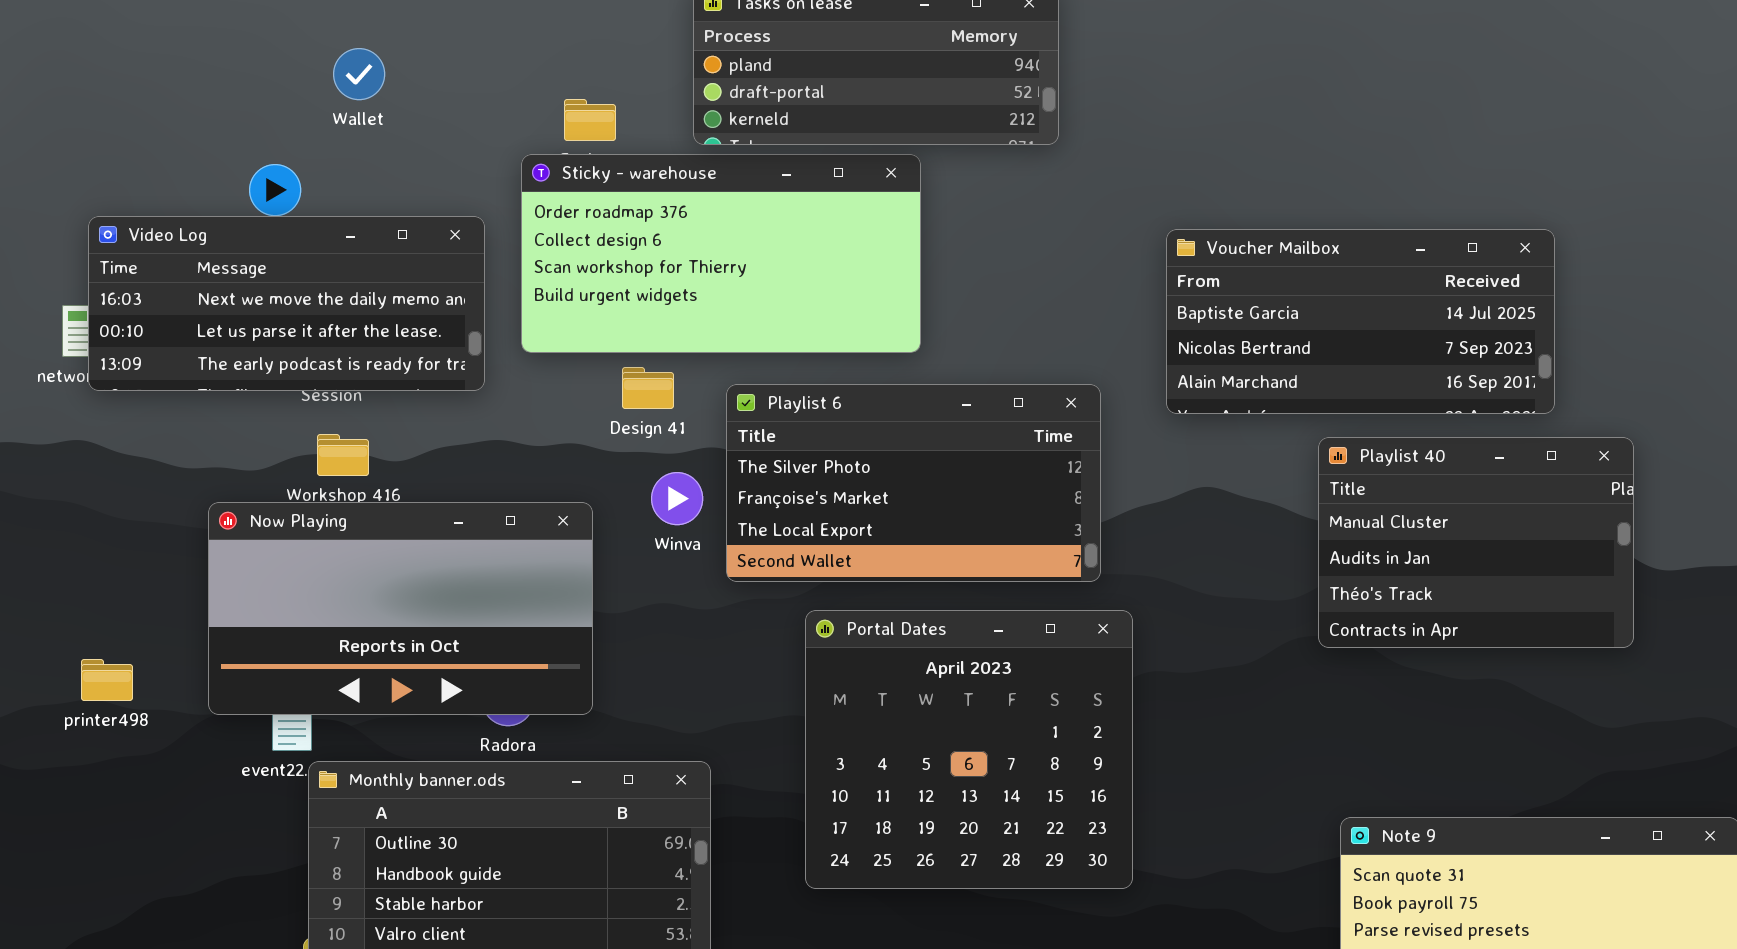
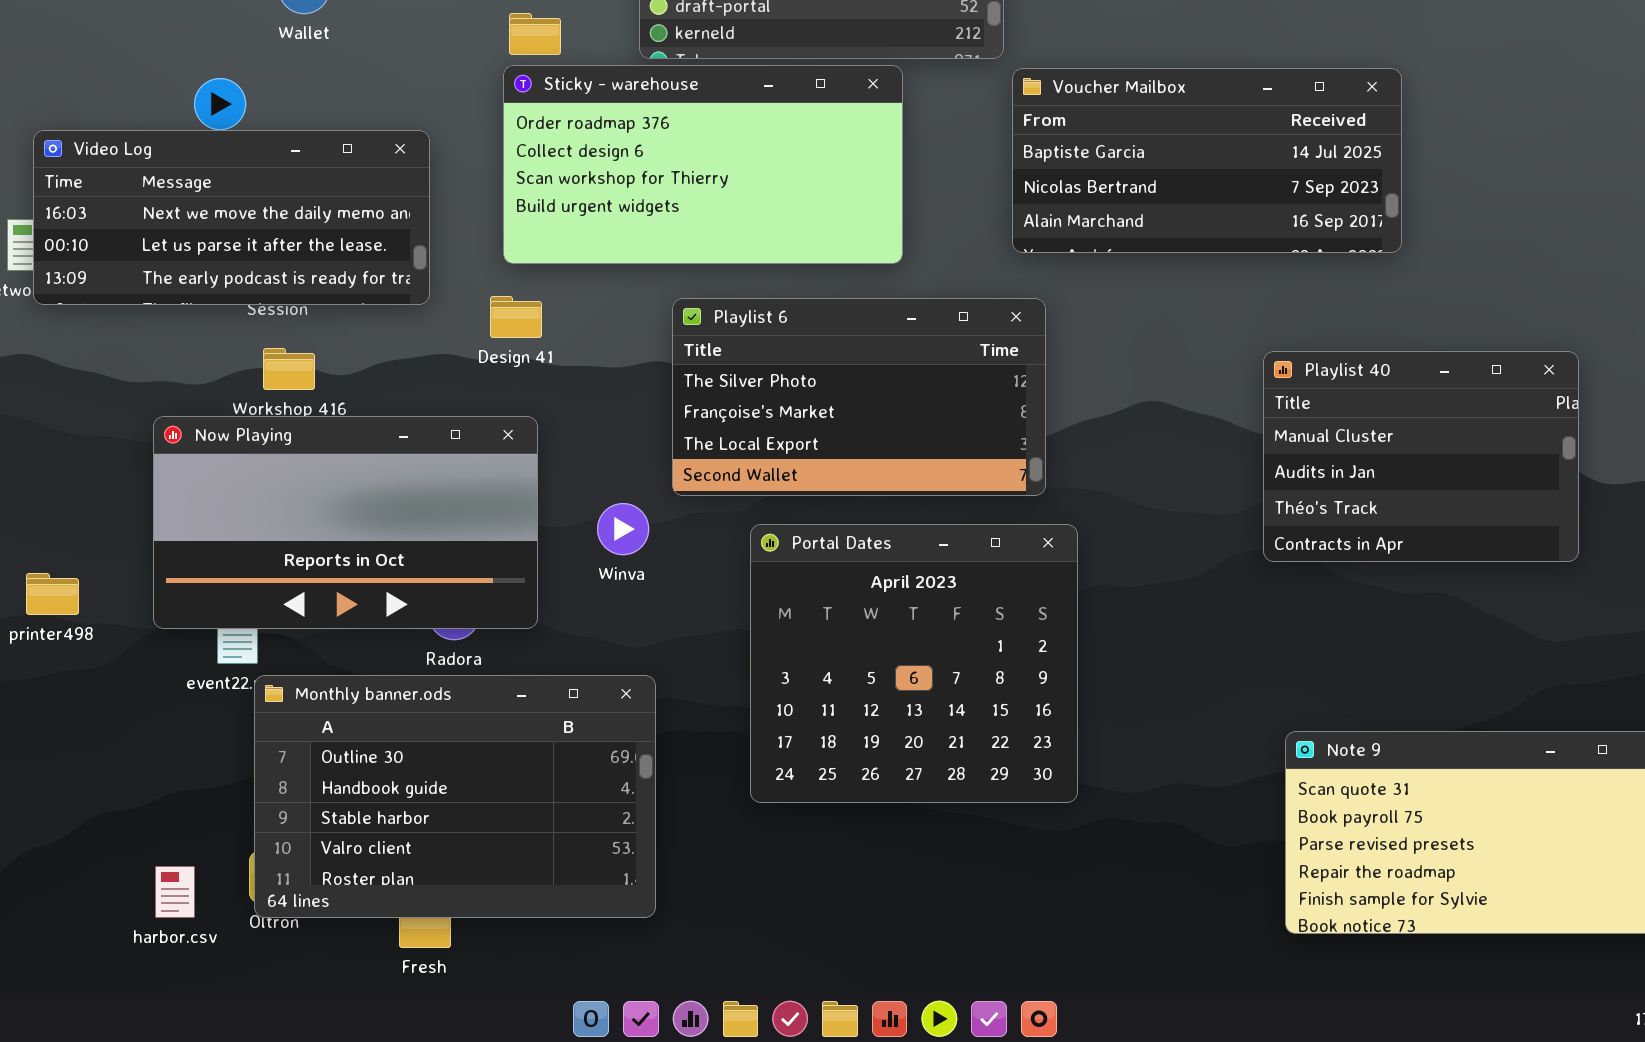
Sticky - warehouse: [521,154,921,353] -> [503,65,903,264], moved
Voucher Mailbox: [1166,229,1555,414] -> [1012,68,1402,253], moved
Design 41: [622,367,674,409] -> [490,296,542,338], moved
Winva: [651,472,703,525] -> [597,503,649,555], moved

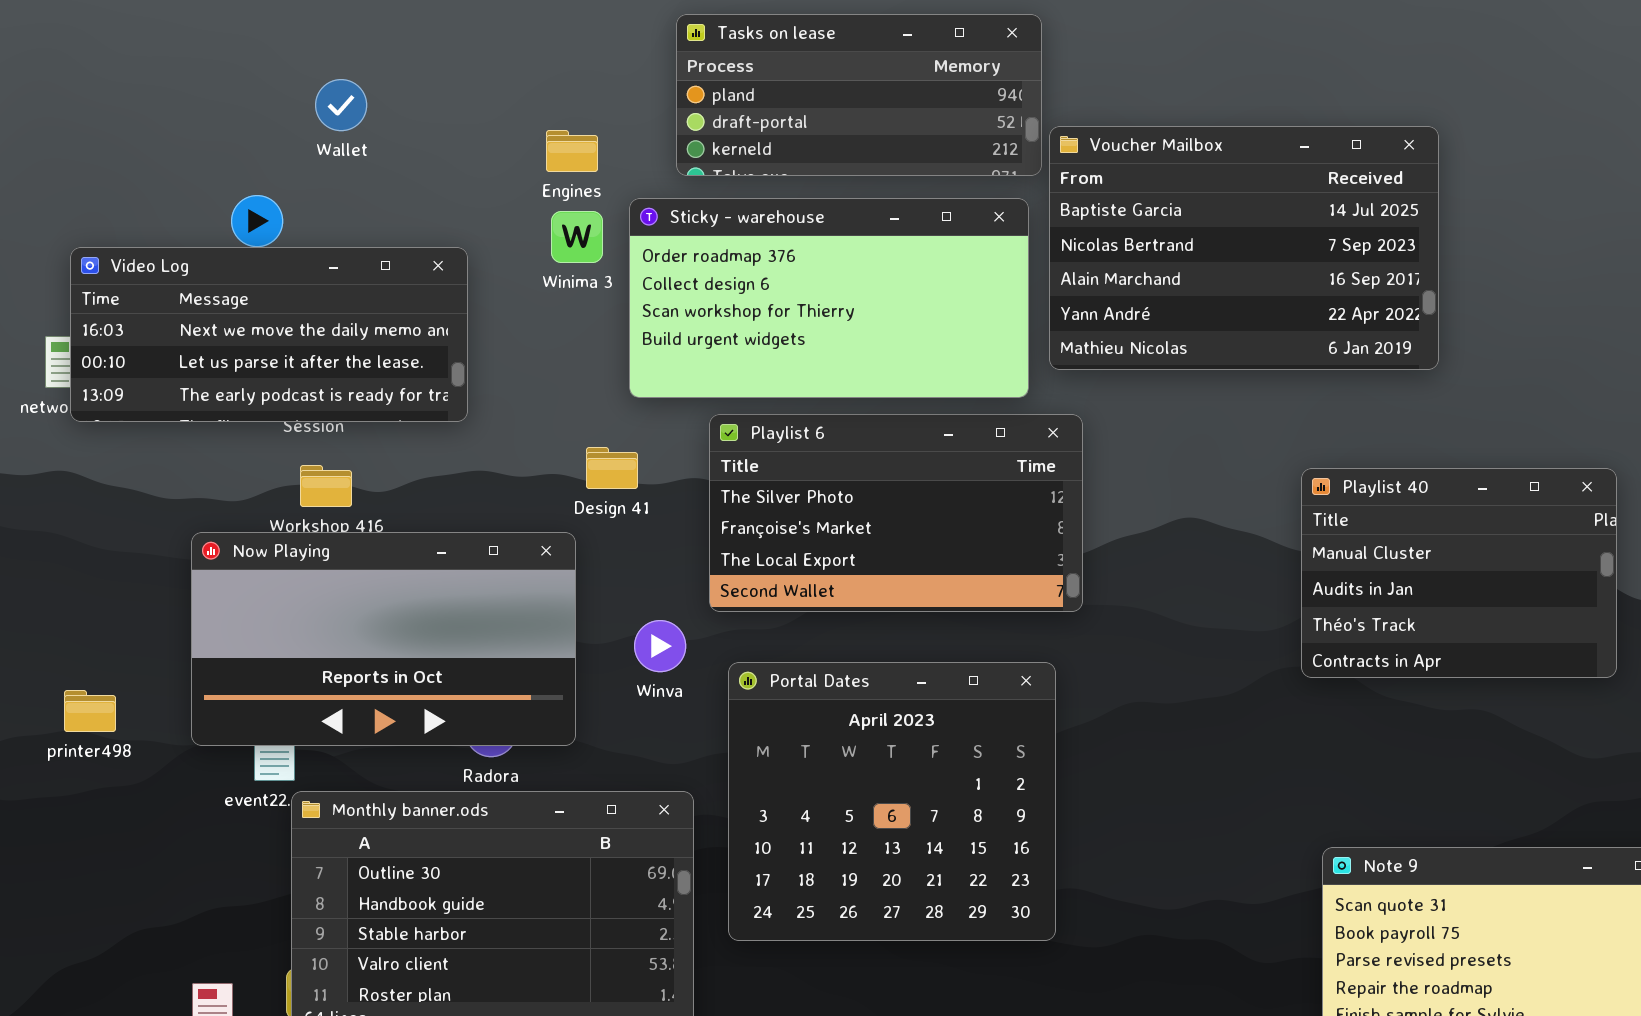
Sticky - warehouse: [503,65,903,264] -> [629,198,1029,398], moved
Voucher Mailbox: [1012,68,1402,253] -> [1049,126,1439,370], resized
Design 41: [490,296,542,338] -> [586,447,638,489], moved
Portal Dates: [750,524,1078,803] -> [728,662,1056,941], moved

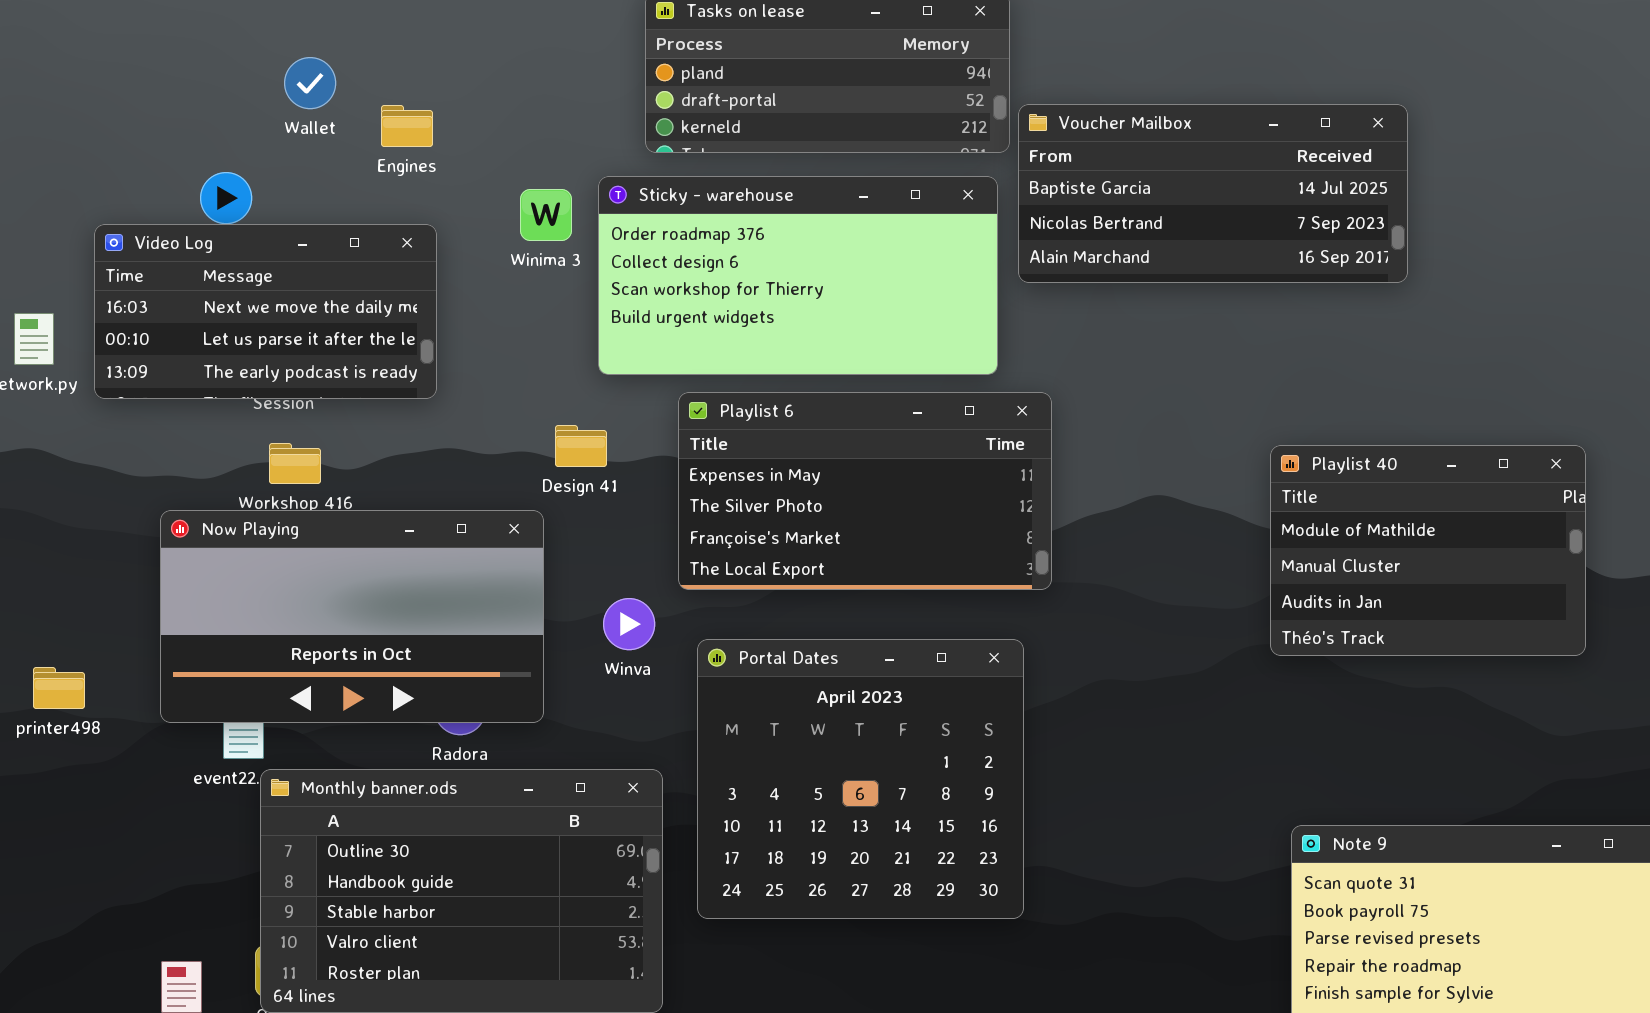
Voucher Mailbox: [1049,126,1439,370] -> [1018,104,1408,283], resized
Engines: [546,130,598,172] -> [381,105,433,147], moved
Video Log: [70,247,468,422] -> [94,224,437,399], resized
Playlist 6: [709,414,1083,612] -> [678,392,1052,590], scrolled up 1 row
Playlist 40: [1301,468,1617,678] -> [1270,445,1586,656], scrolled up 1 row

